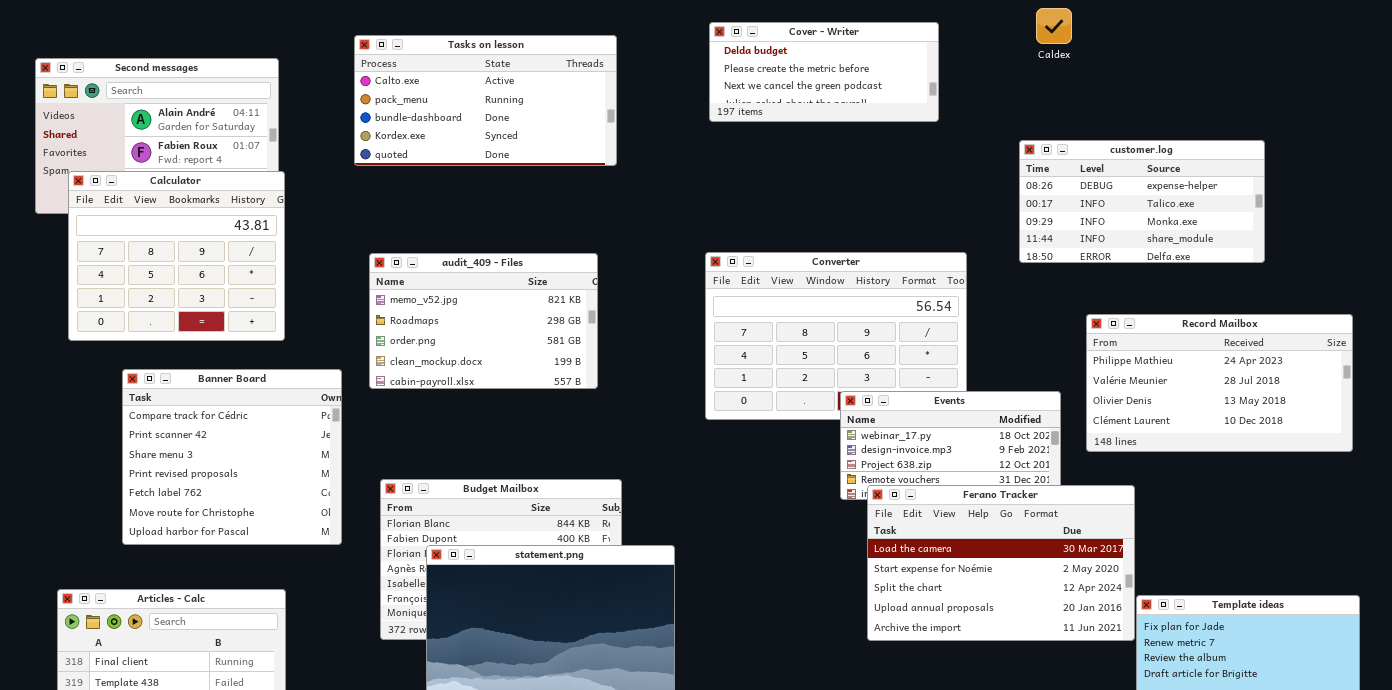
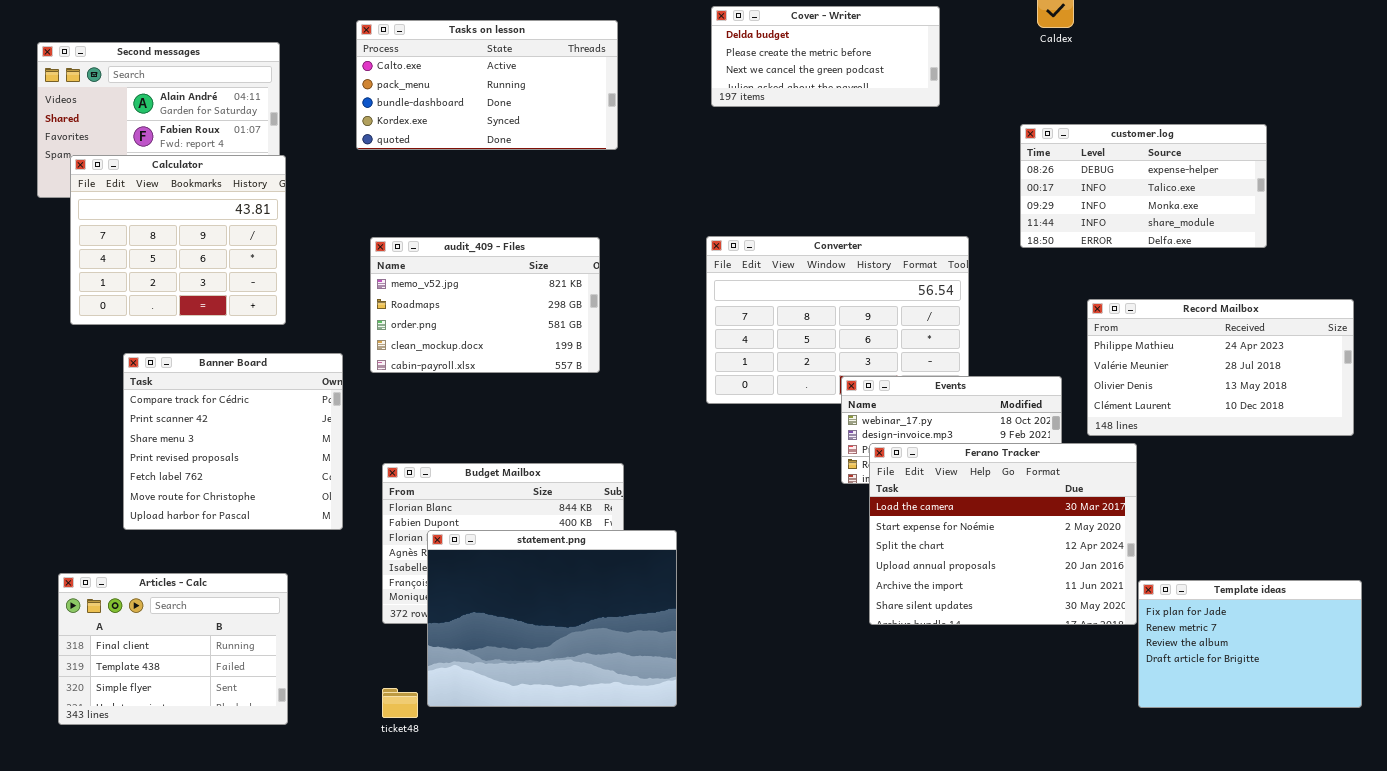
Ferano Tracker: [867,485,1135,641] -> [869,443,1137,625], resized

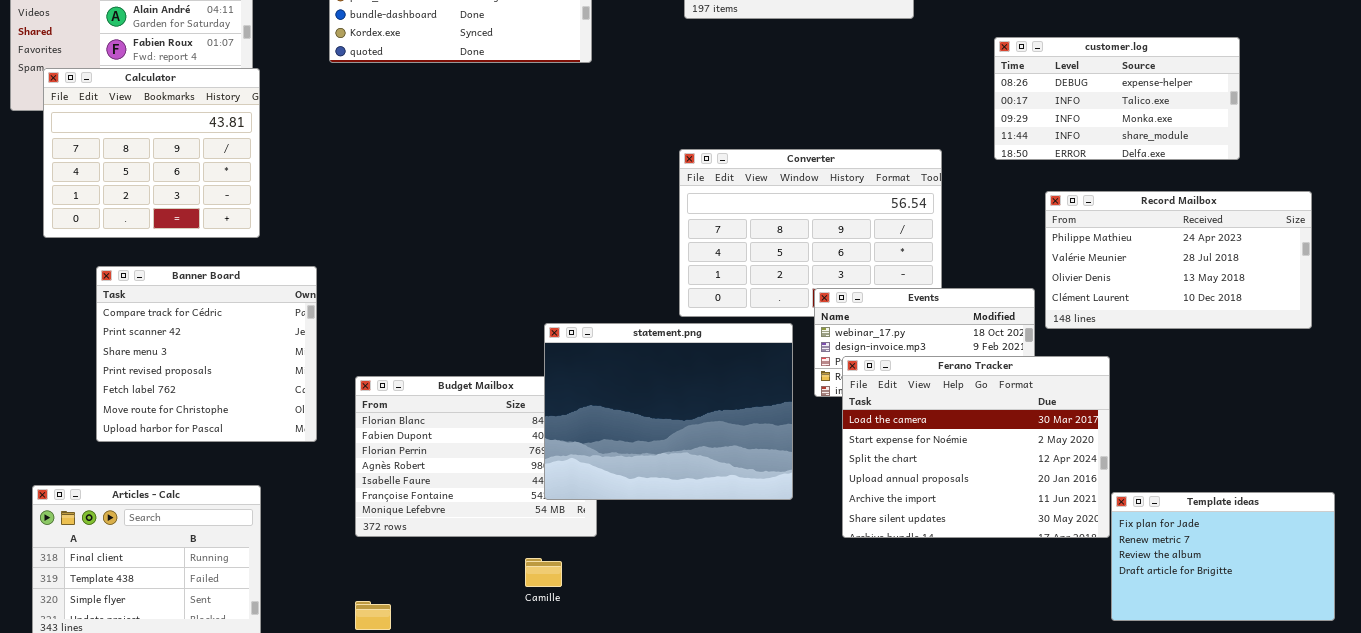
audit_409 - Files: [370,237,600,373] -> none, closed
Record Mailbox: [1087,299,1354,436] -> [1045,191,1312,329], moved
statement.png: [427,530,677,707] -> [544,323,793,500], moved

